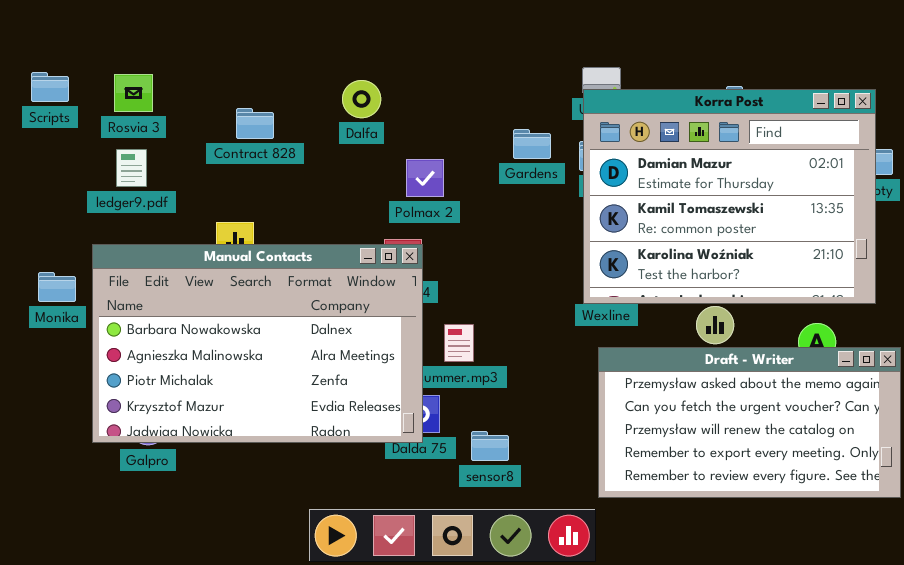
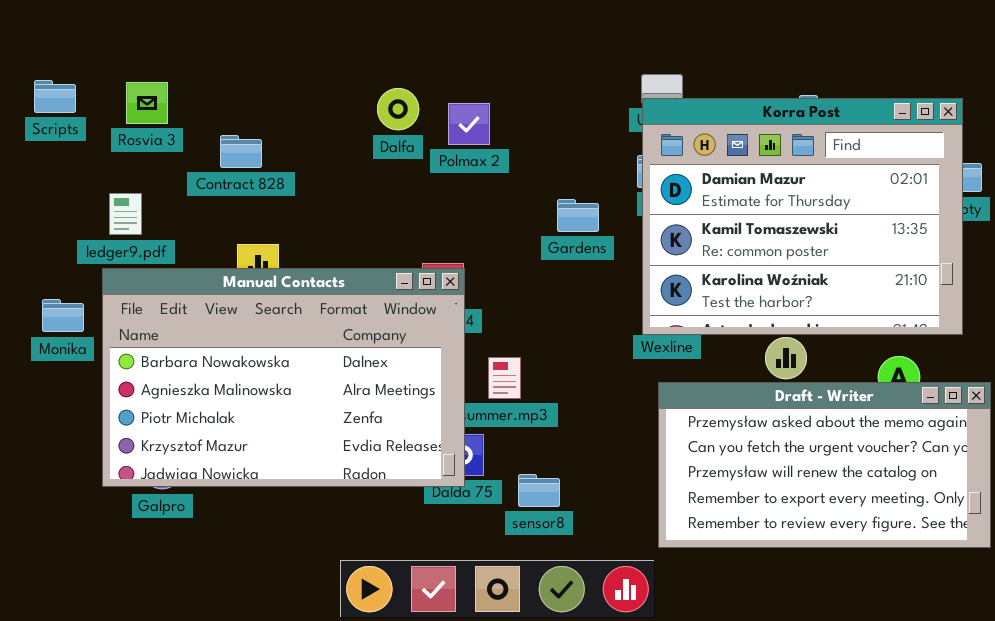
Contract 828: [236,108,274,139] -> [220,135,262,168], moved
Gardens: [513,129,551,159] -> [557,199,599,232], moved
ledger9.pdf: [116,149,147,187] -> [109,193,142,235], moved
Polmax 2: [406,159,444,197] -> [448,103,490,145], moved

